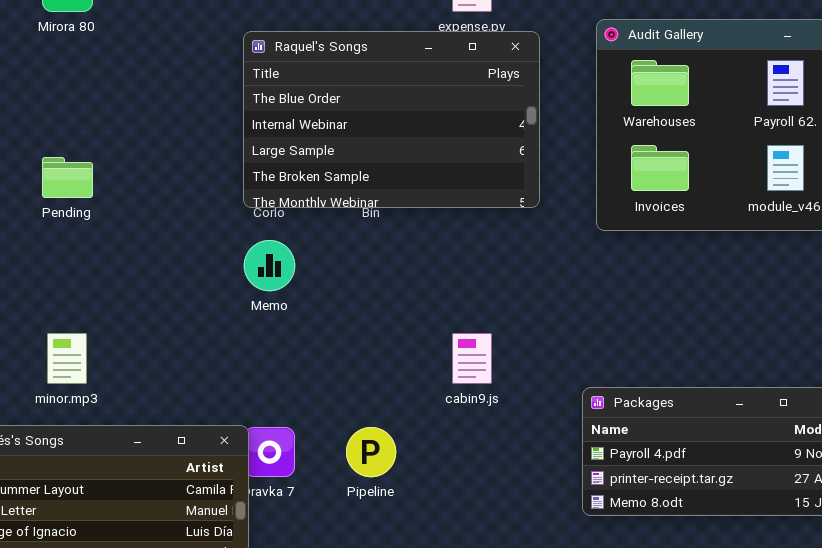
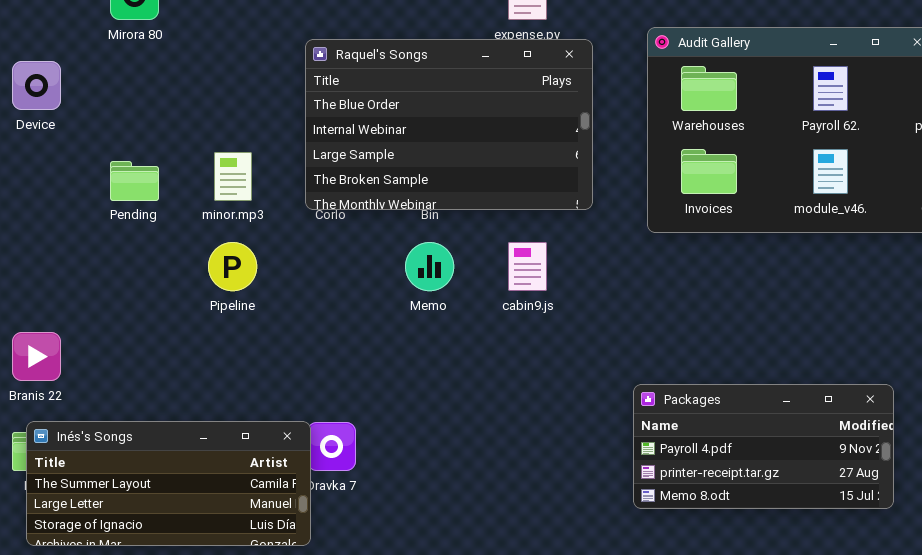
Memo: [244,240,295,291] -> [405,242,454,291], moved
minor.mp3: [47,333,87,384] -> [214,152,252,201], moved
cabin9.js: [452,333,492,384] -> [508,242,547,291], moved
Pipeline: [346,427,396,477] -> [208,242,257,291], moved

